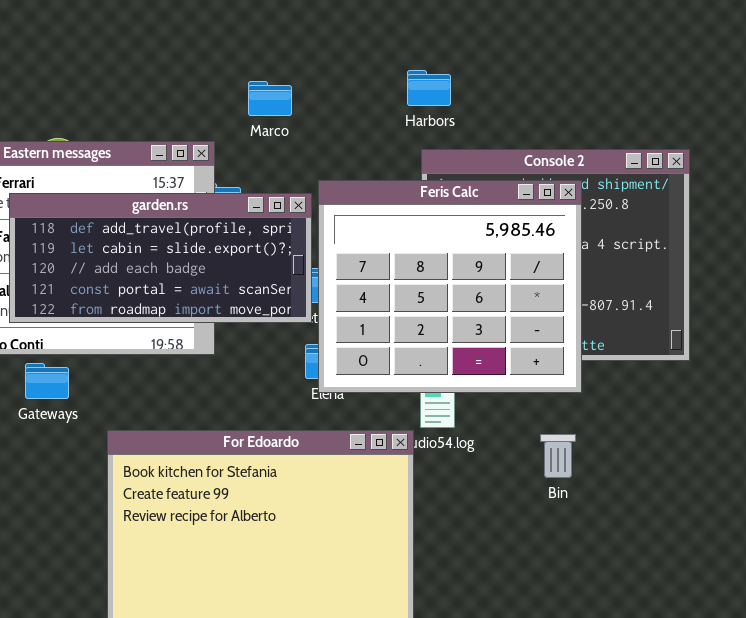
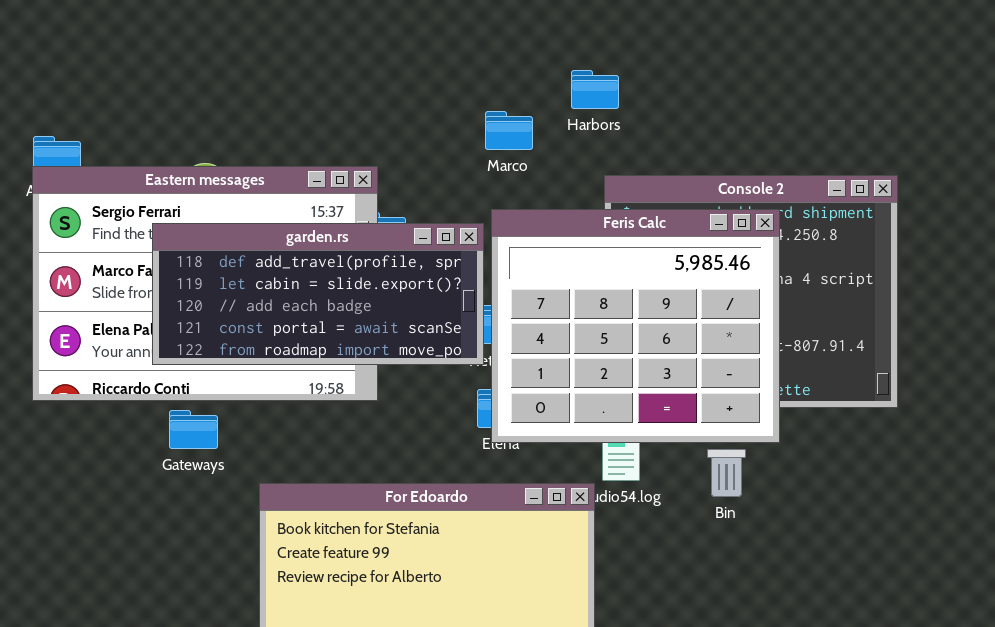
Harbors: [407,70,451,106] -> [571,70,619,109], moved
Marco: [248,81,292,116] -> [485,111,533,150], moved
Bin: [540,434,576,478] -> [707,449,746,497], moved

